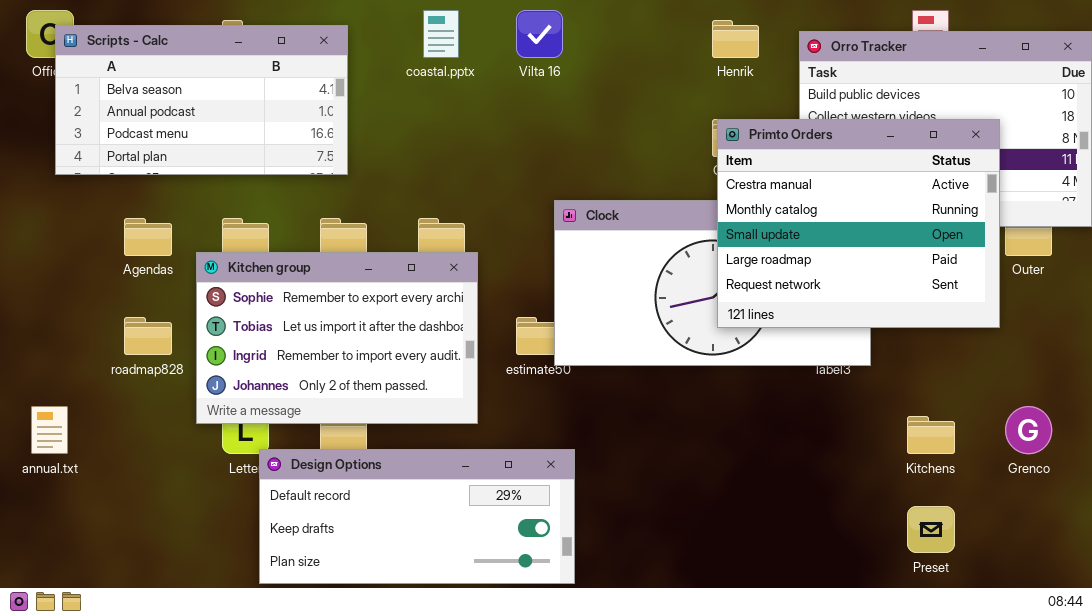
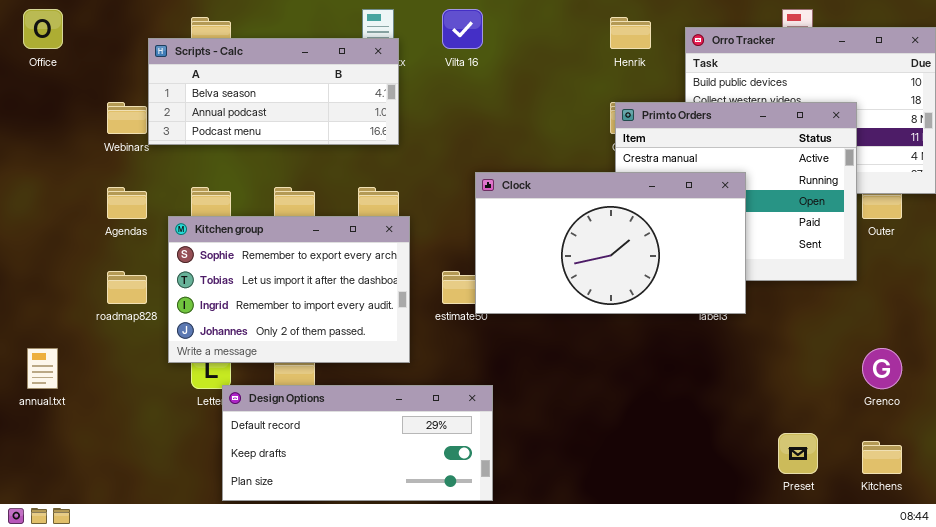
Scripts - Calc: [55,25,348,175] -> [148,38,399,145], moved, resized
Clock: [554,200,871,366] -> [475,172,746,314], raised
Kitchens: [907,416,955,454] -> [862,441,902,474], moved

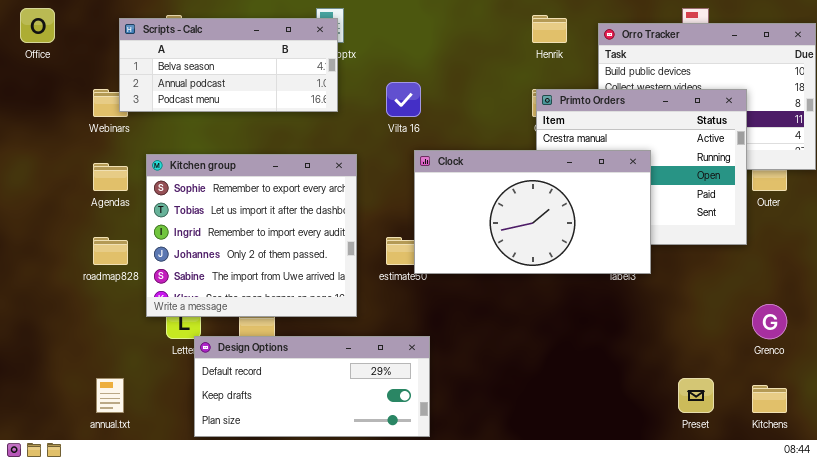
Vilta 16: [442,9,483,49] -> [386,82,421,117], moved
Scripts - Calc: [148,38,399,145] -> [119,18,338,112], moved
Kitchen group: [168,216,410,363] -> [146,154,357,317], resized
annual.txt: [27,348,58,389] -> [96,378,124,413], moved

